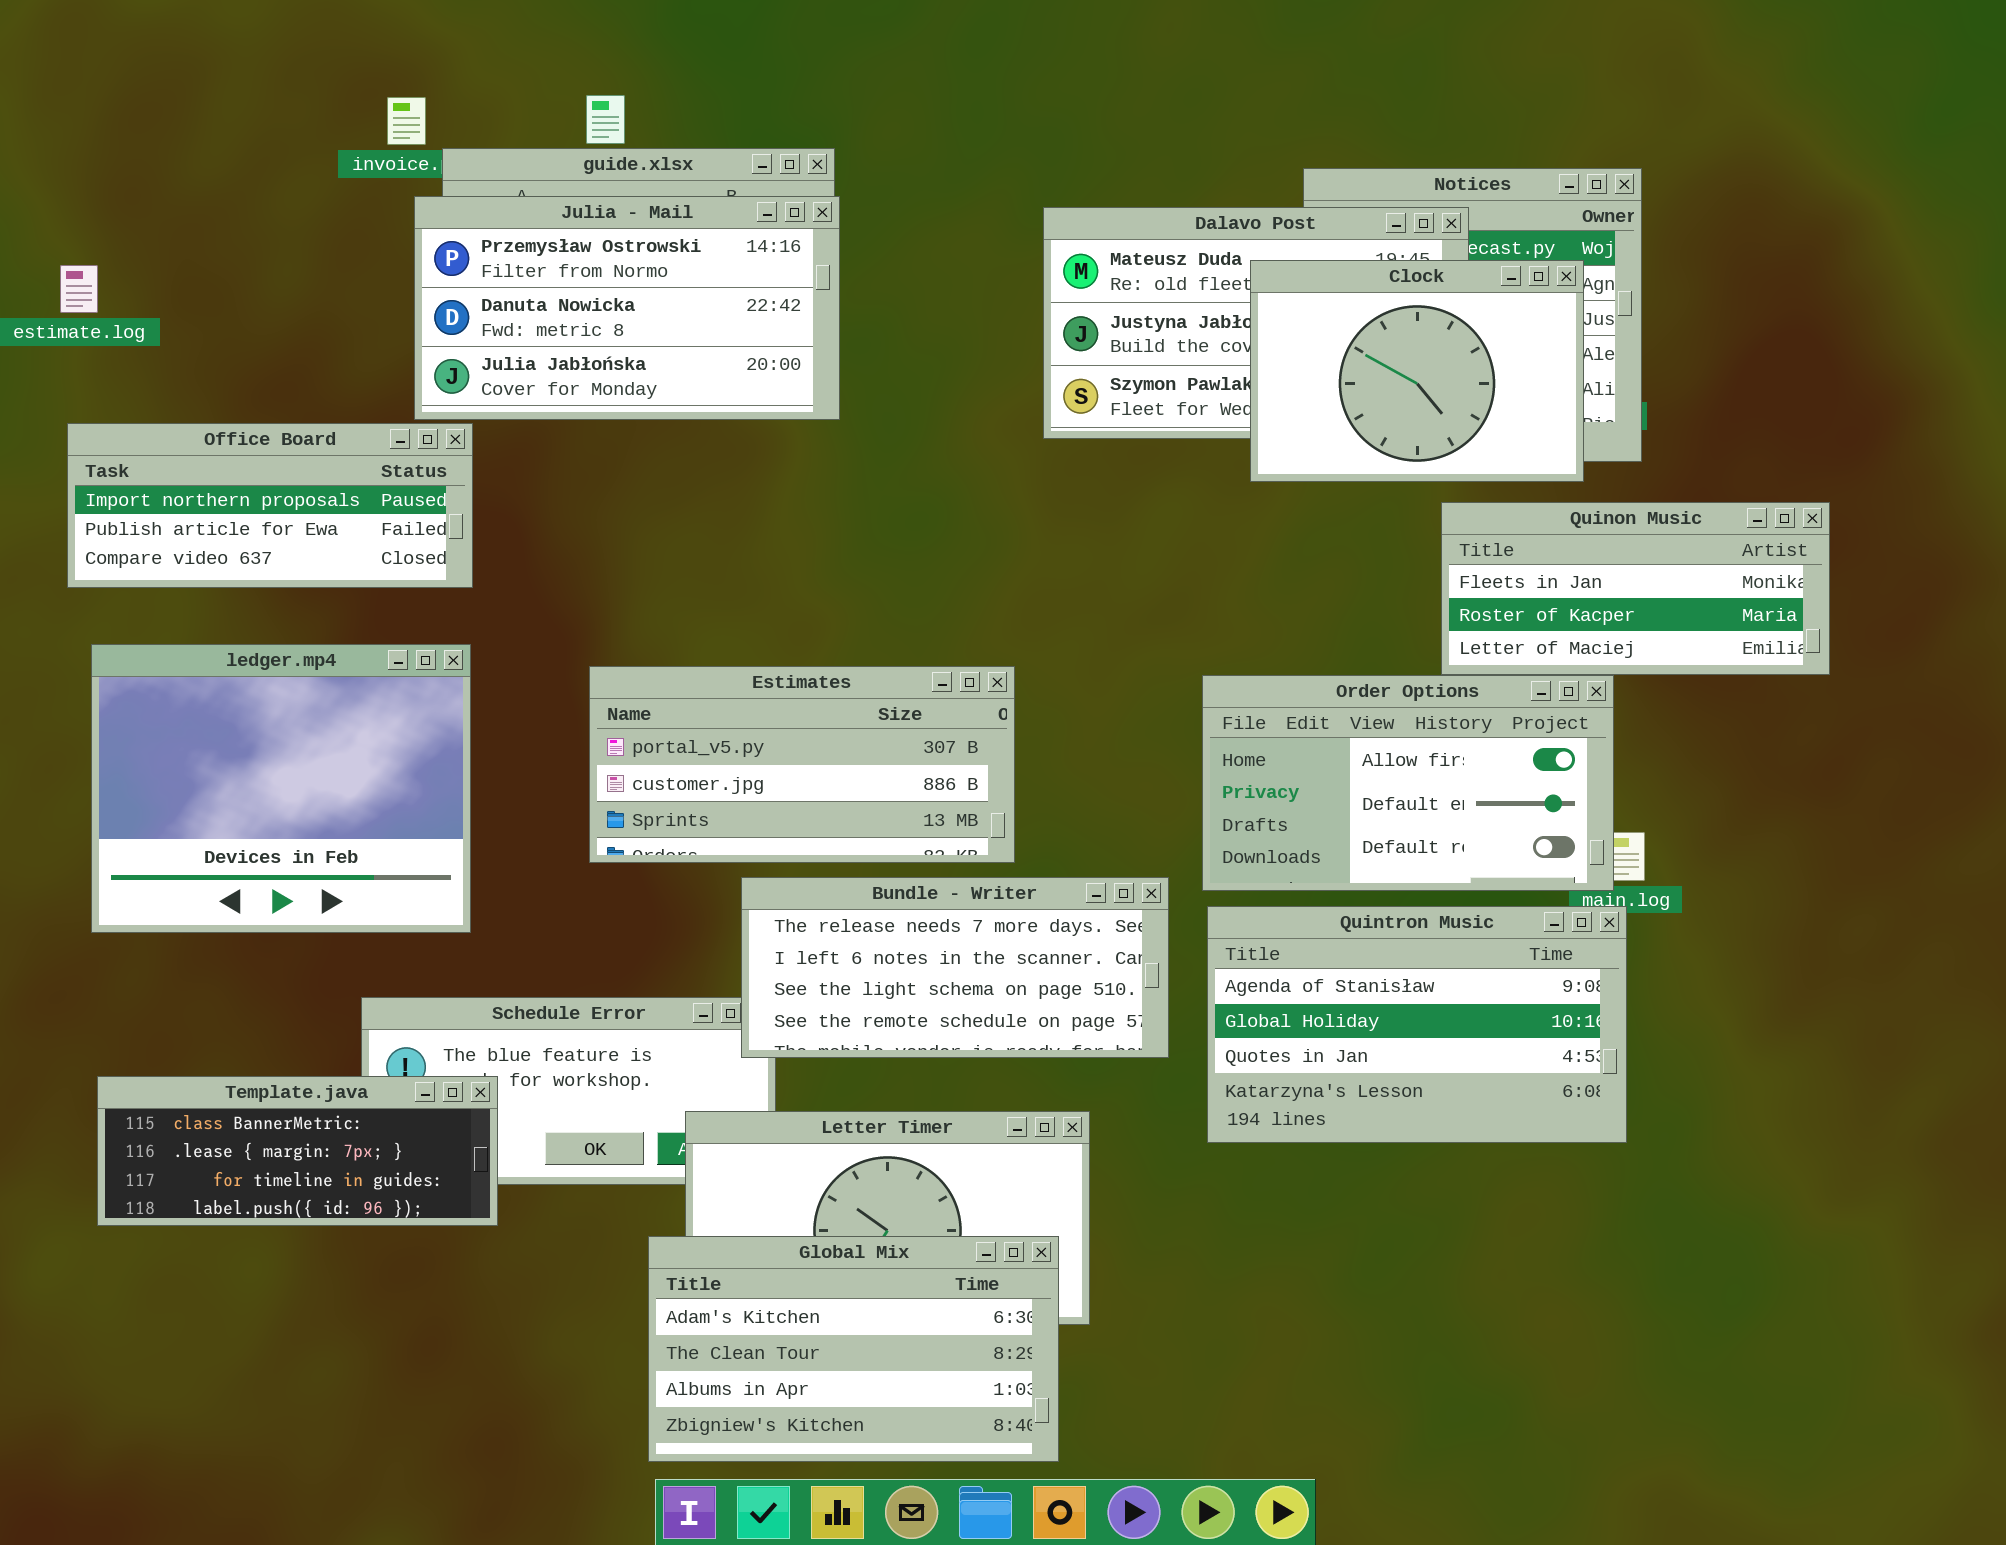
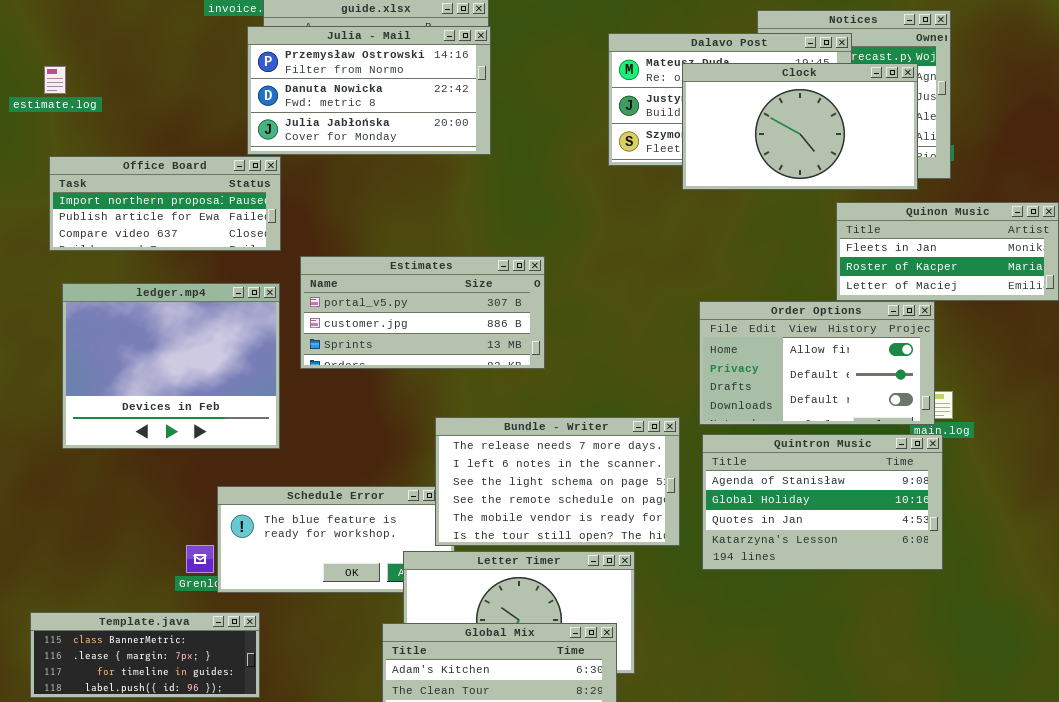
Clock: [1250,260,1584,482] -> [682,63,918,190], resized
Estimates: [589,666,1015,863] -> [300,256,545,369], moved
Bundle - Writer: [741,877,1169,1058] -> [435,417,680,546], resized
Template.java: [97,1076,498,1226] -> [30,612,260,698], moved

